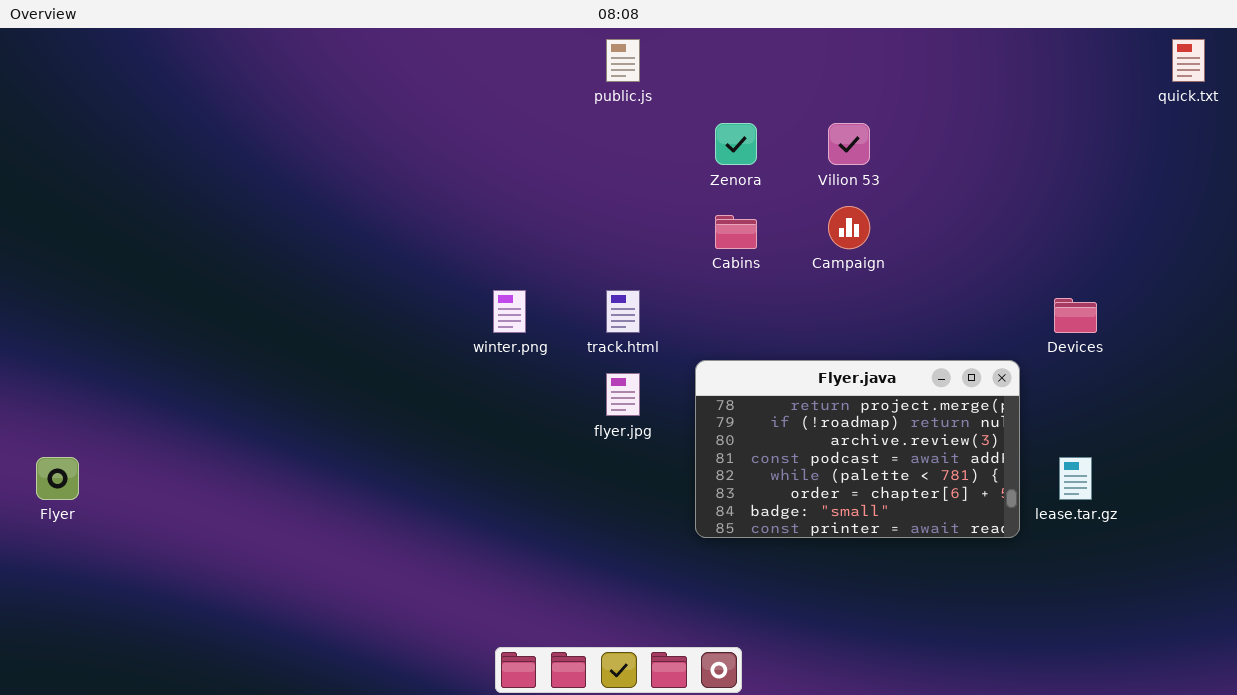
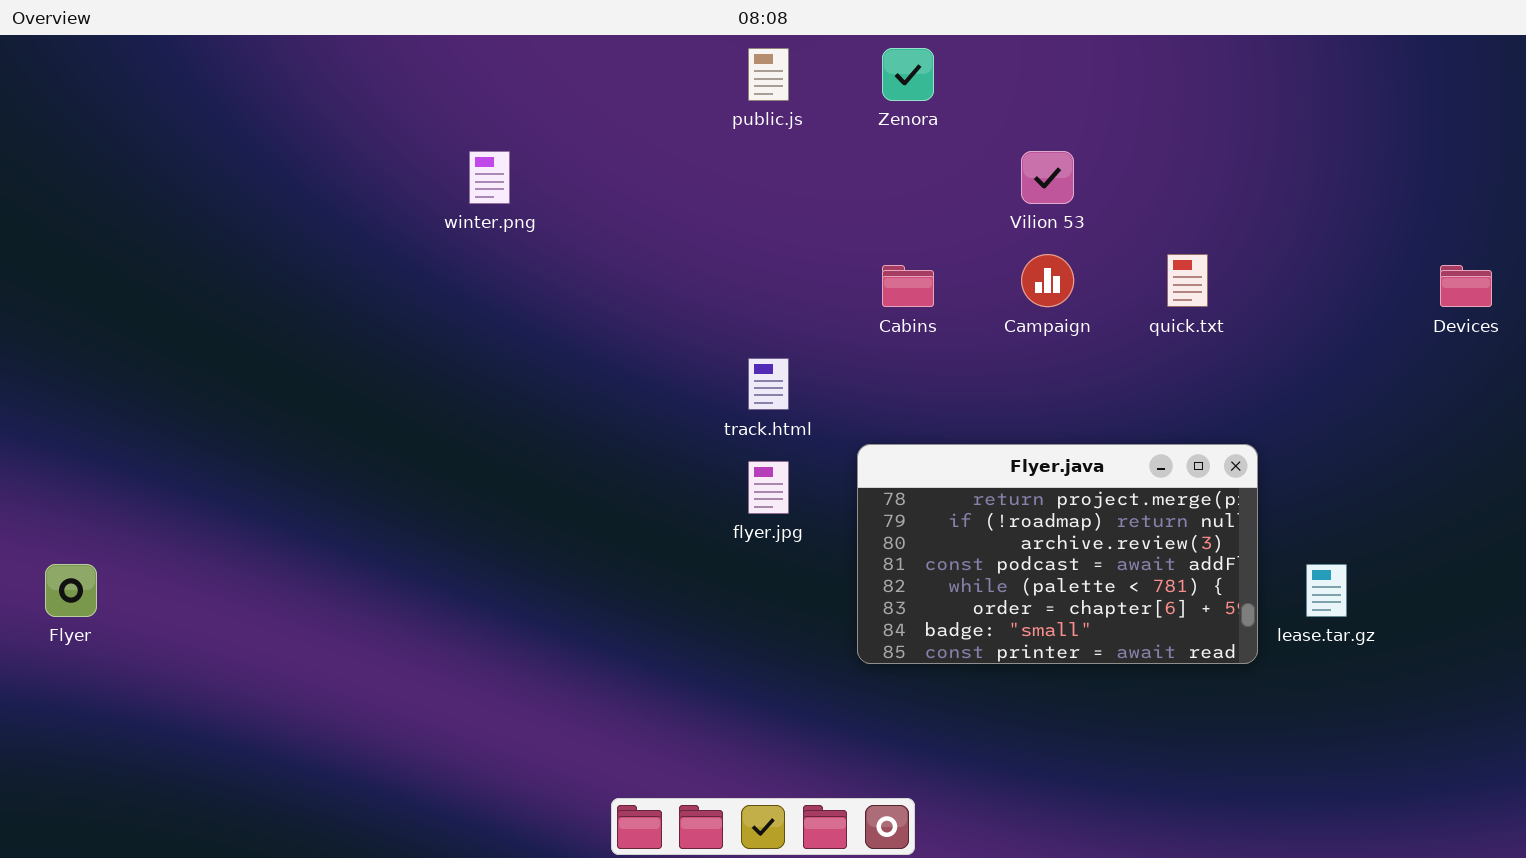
quick.txt: [1172,39,1205,82] -> [1167,254,1208,307], moved
Zenora: [715,123,757,165] -> [882,48,934,101], moved
winter.png: [493,290,526,333] -> [469,151,510,204], moved
Devices: [1054,298,1097,333] -> [1440,265,1492,307], moved

